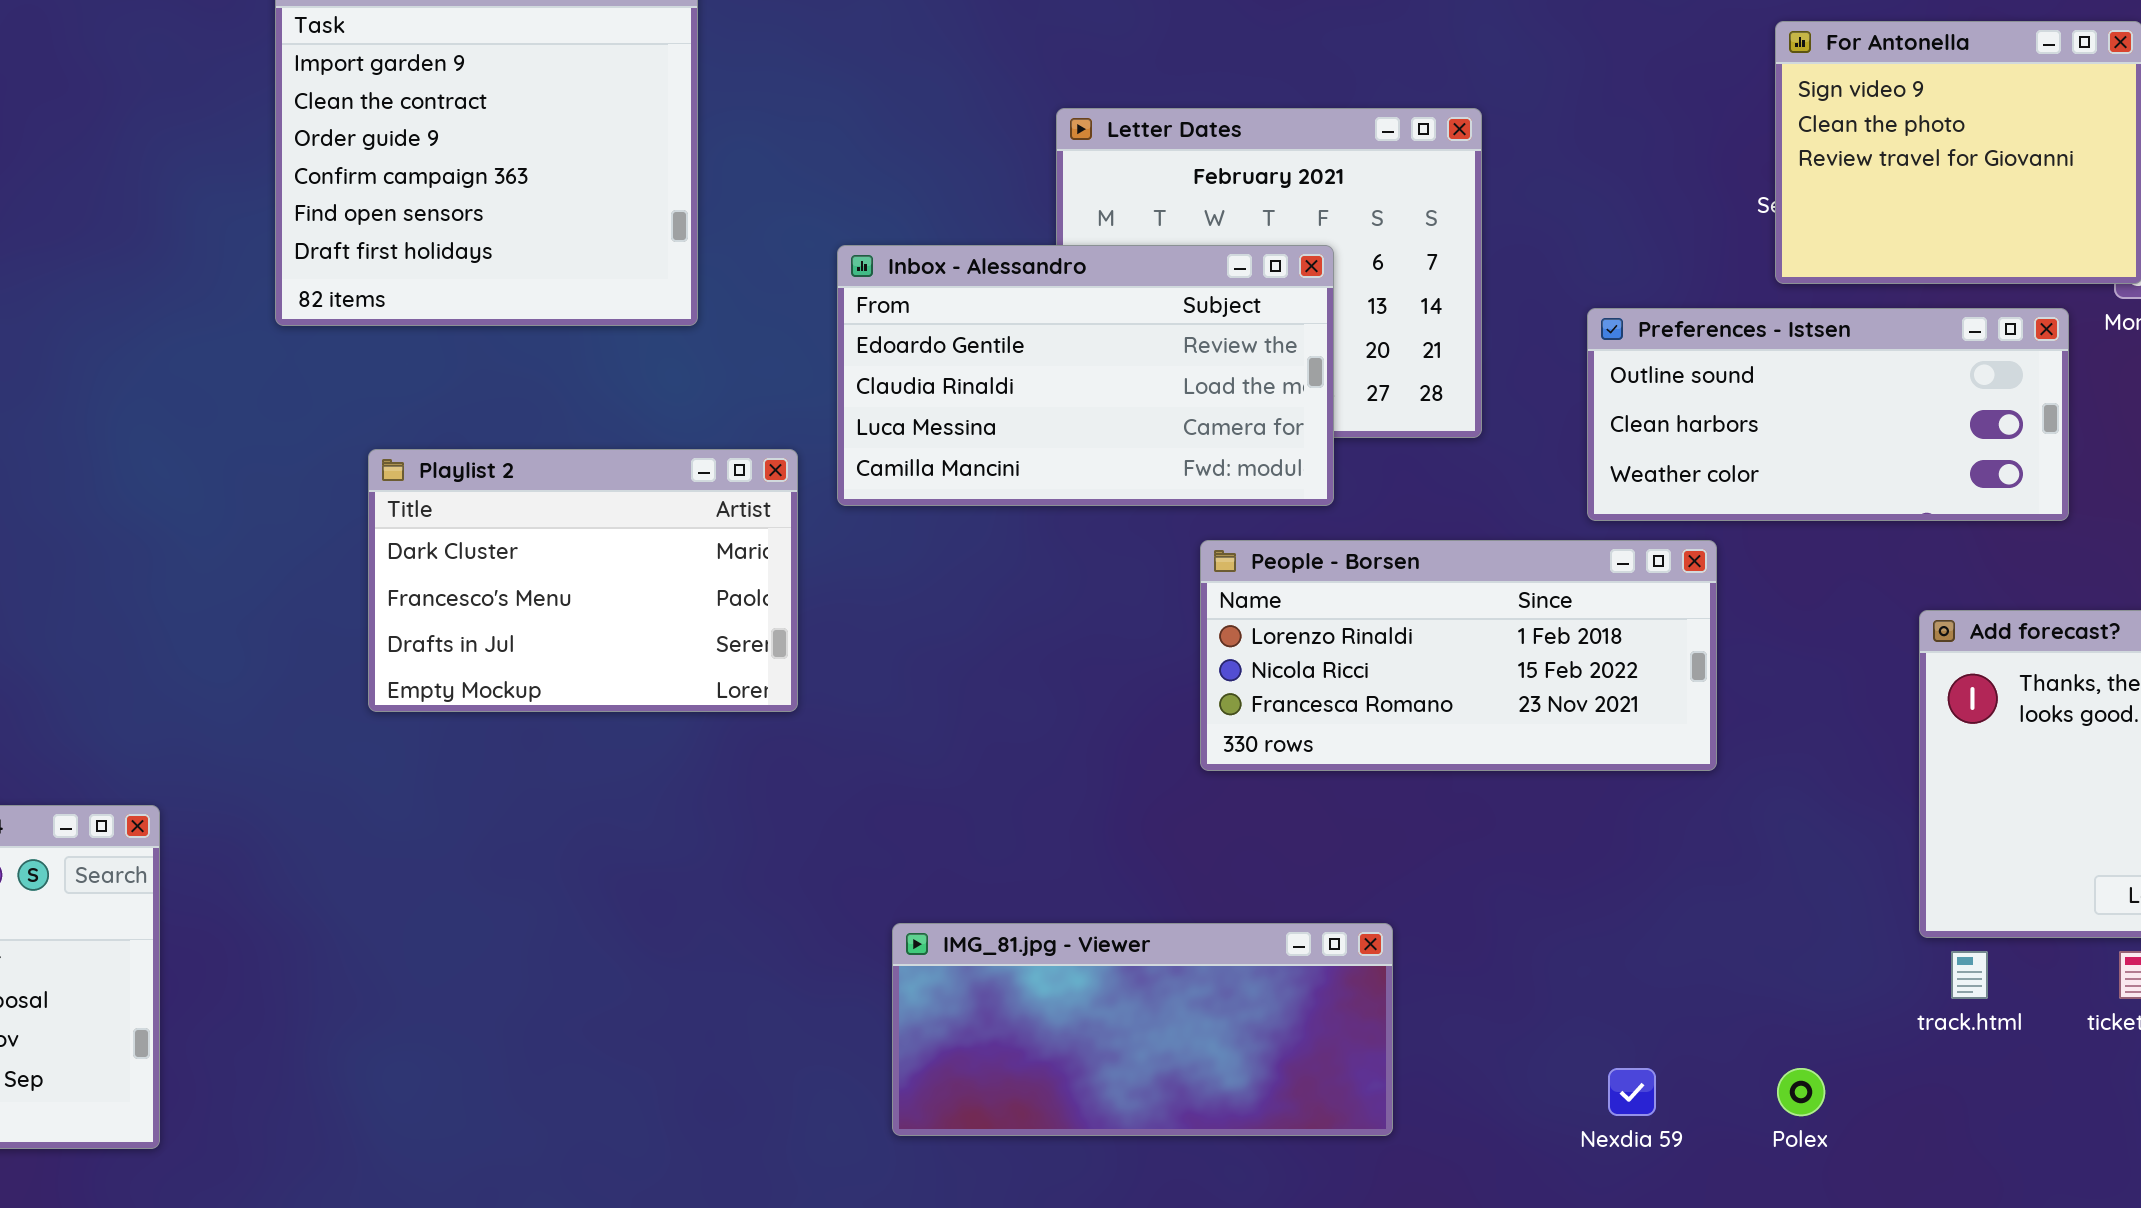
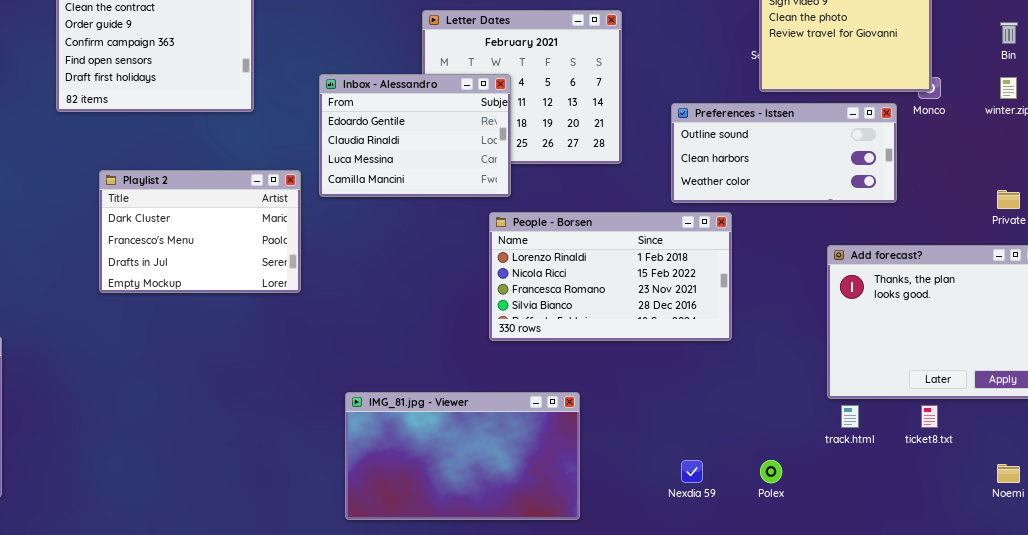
Inbox - Alessandro: [837,245,1334,506] -> [319,74,511,197], resized
People - Borsen: [1200,540,1717,771] -> [489,212,732,341], resized
IMG_81.jpg - Viewer: [892,923,1393,1136] -> [345,392,580,520], resized

